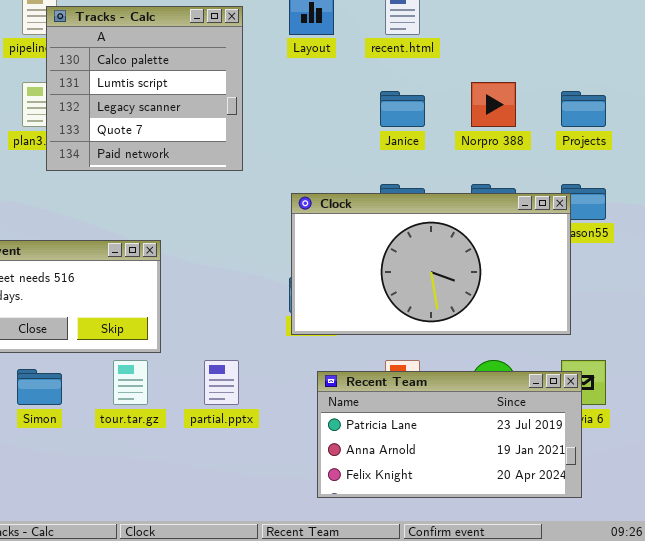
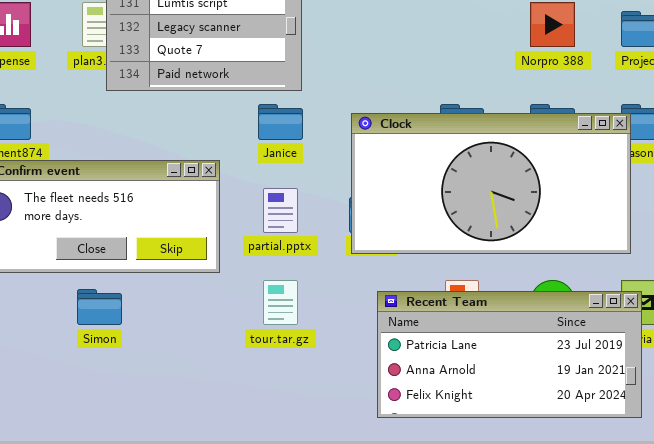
Janice: [380,91,425,127] -> [258,104,303,140], moved
tour.tar.gz: [113,360,148,405] -> [263,280,298,325], moved
partial.pptx: [204,360,239,405] -> [263,188,298,233], moved

